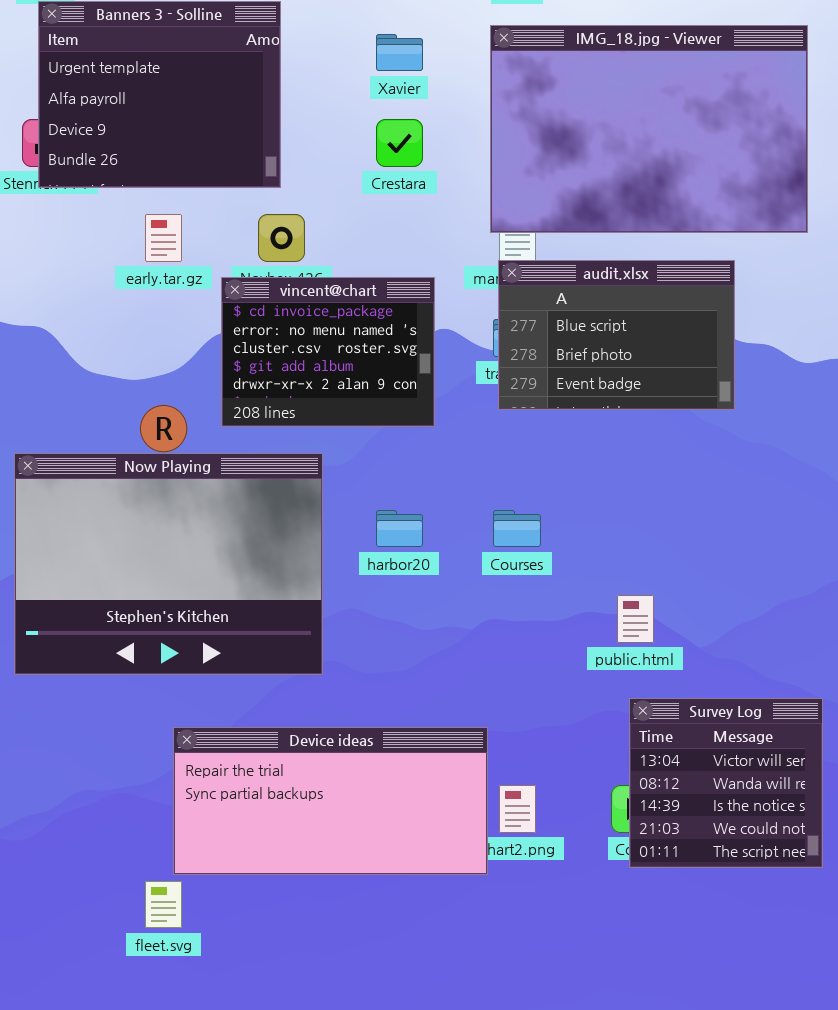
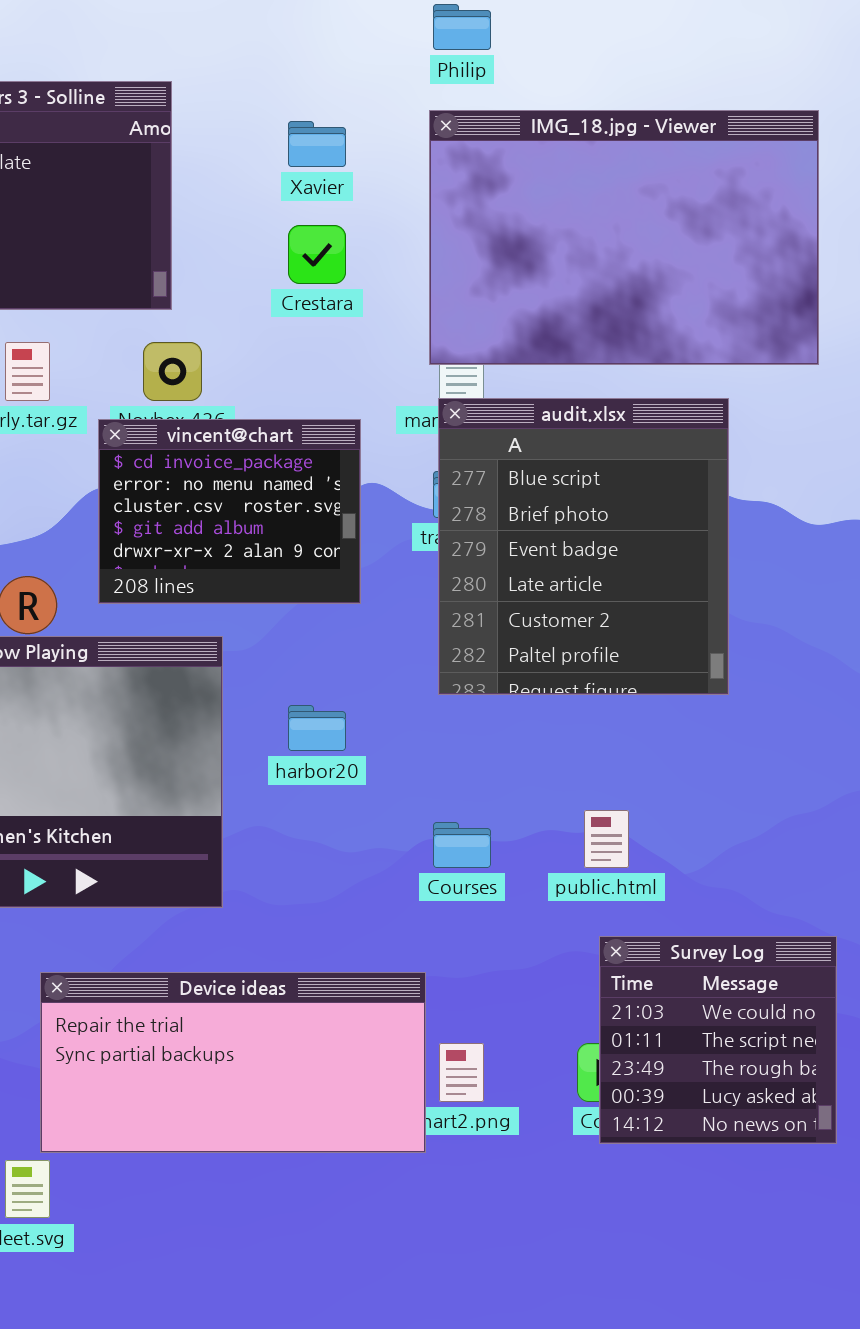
audit.xlsx: [498,260,735,410] -> [438,398,729,695], resized
Courses: [493,510,541,547] -> [433,822,491,868], moved
Survey Log: [629,698,823,868] -> [599,936,837,1144], scrolled down 3 rows

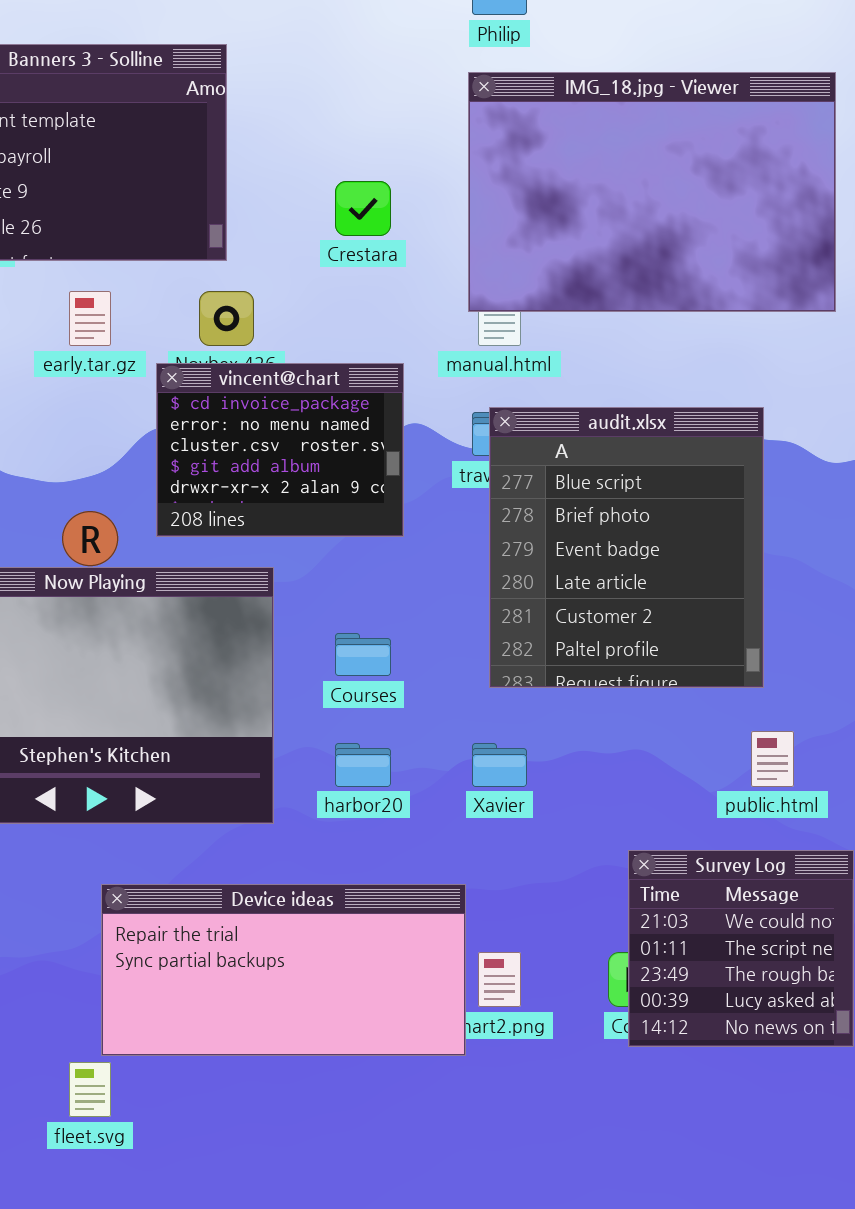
Xavier: [288,121,346,167] -> [472,743,527,787], moved
audit.xlsx: [438,398,729,695] -> [489,407,764,688], moved
harbor20: [288,705,346,751] -> [335,743,391,787], moved
public.html: [584,810,629,868] -> [751,731,794,787], moved
Courses: [433,822,491,868] -> [335,633,391,676], moved

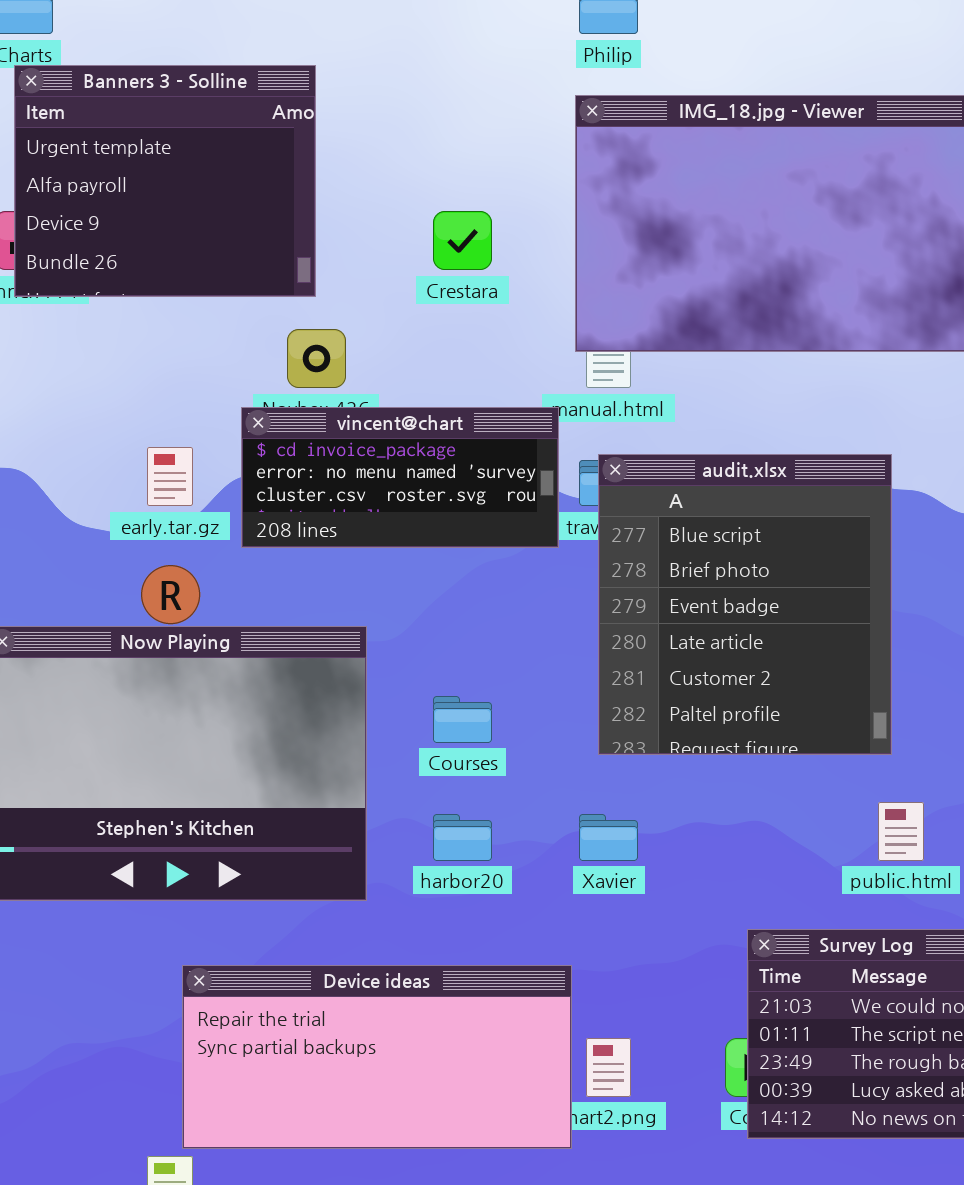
early.tar.gz: [69,291,111,346] -> [147,447,193,506], moved
vincent@chart: [156,363,404,537] -> [241,407,559,548], resized

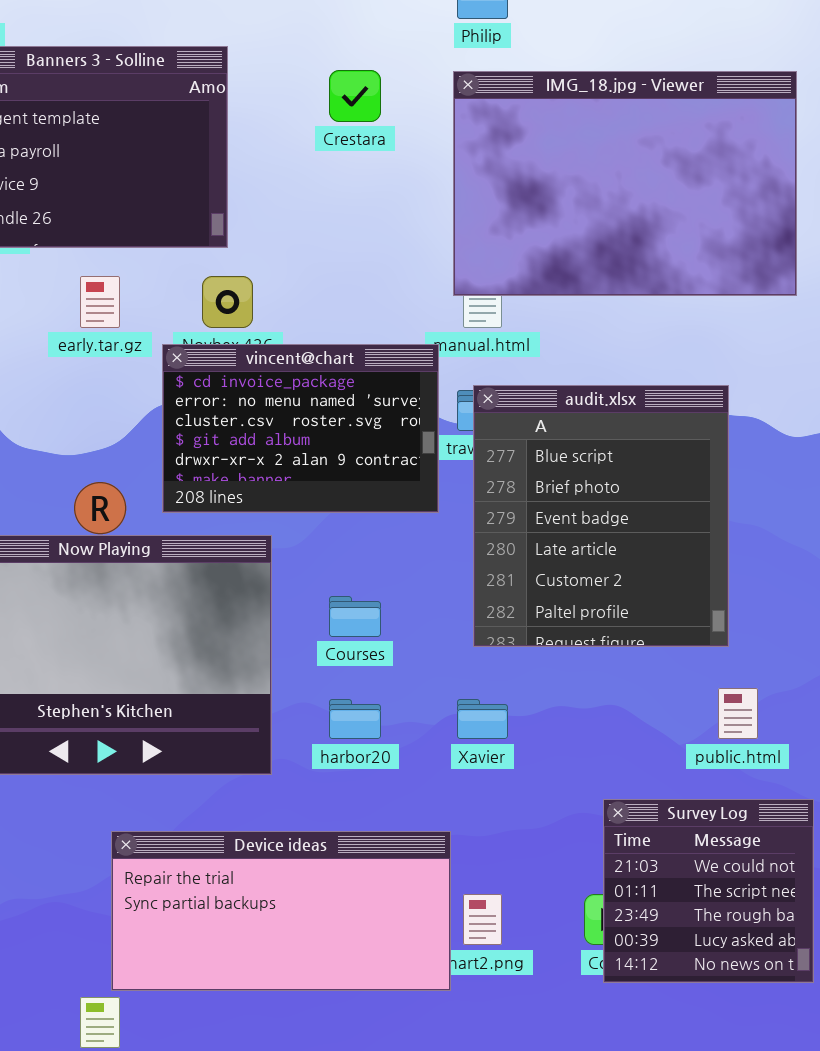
Crestara: [433,211,492,270] -> [329,70,381,122], moved
vincent@chart: [241,407,559,548] -> [162,344,439,513], resized
early.tar.gz: [147,447,193,506] -> [80,276,120,328], moved

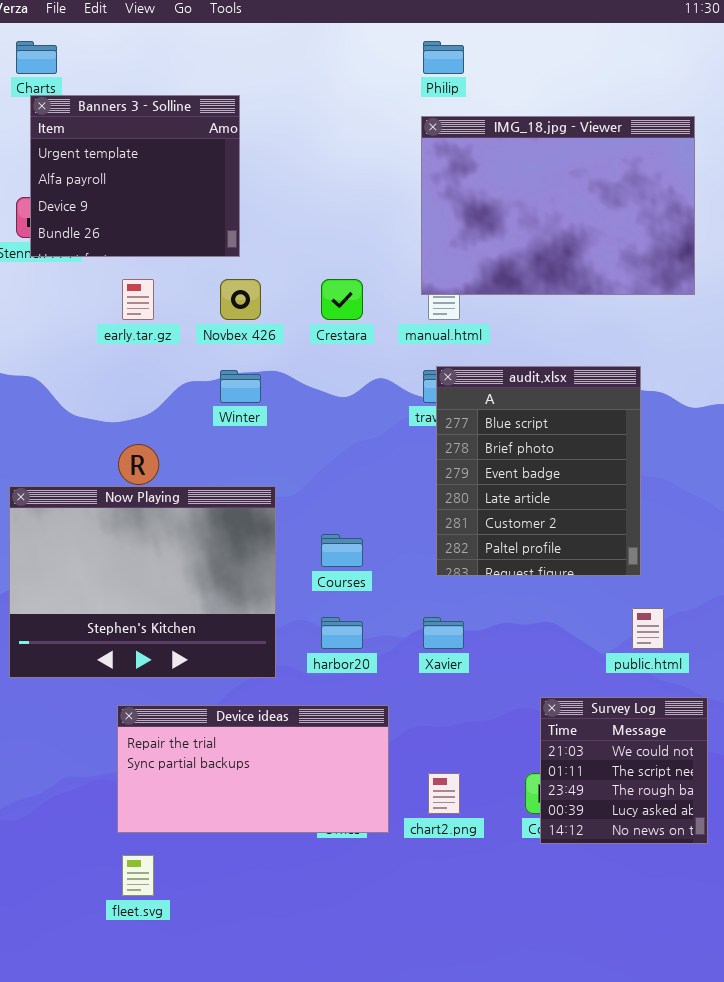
Crestara: [329,70,381,122] -> [321,279,363,320], moved
vincent@chart: [162,344,439,513] -> none, closed
Device ideas: [111,831,451,991] -> [117,705,389,833], moved

